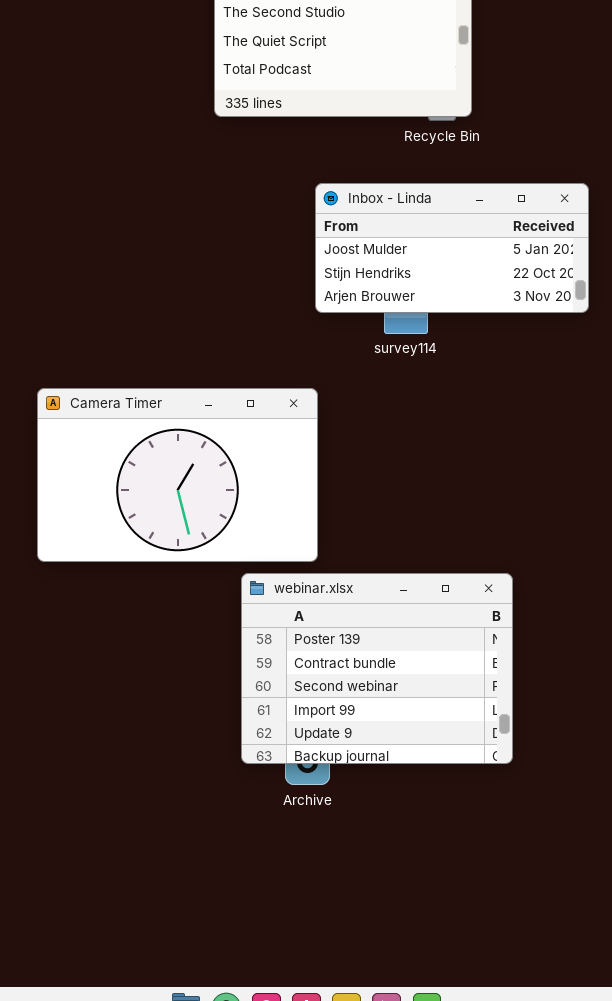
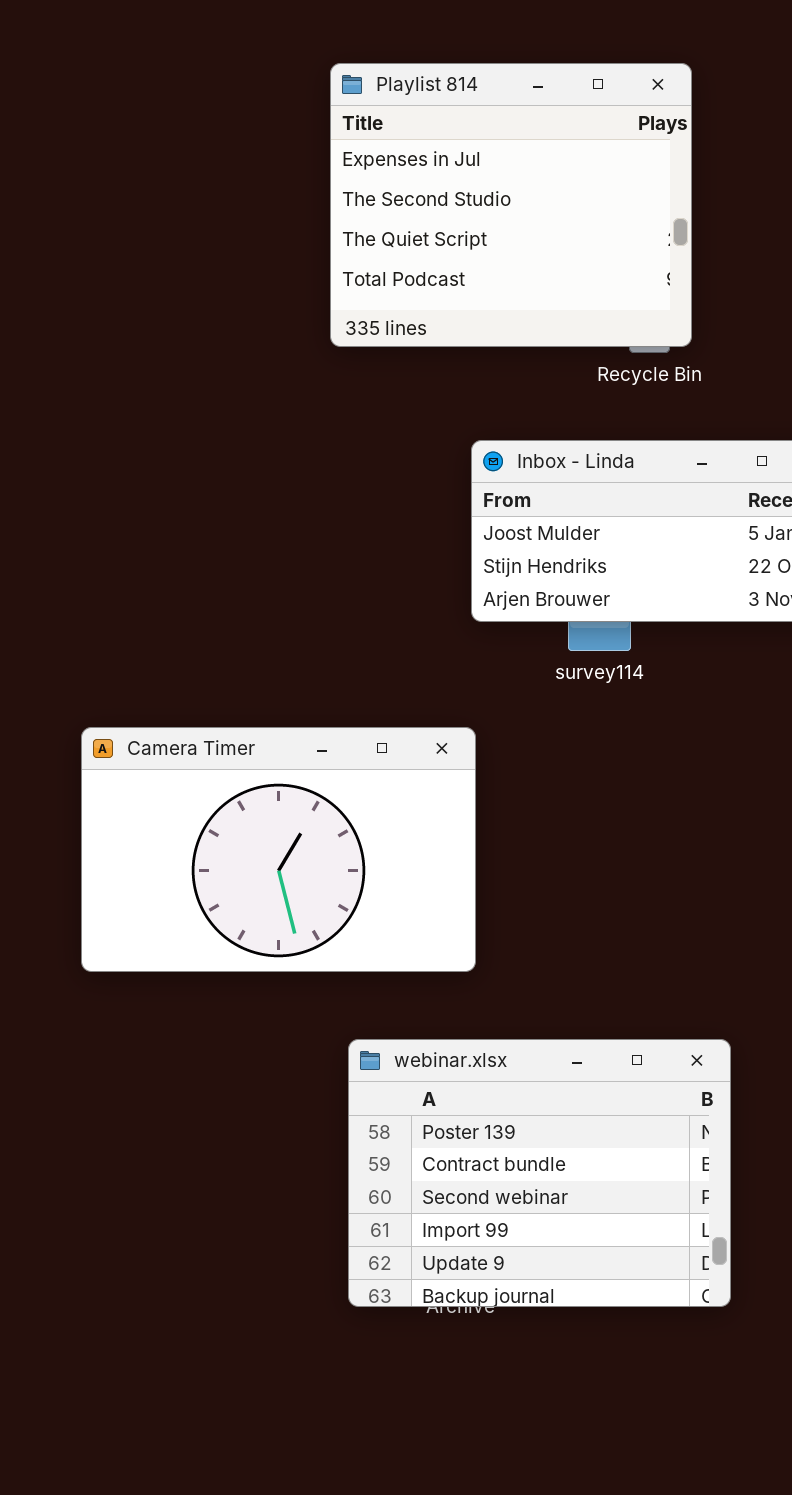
webinar.xlsx: [241,573,513,764] -> [348,1039,731,1307], moved

